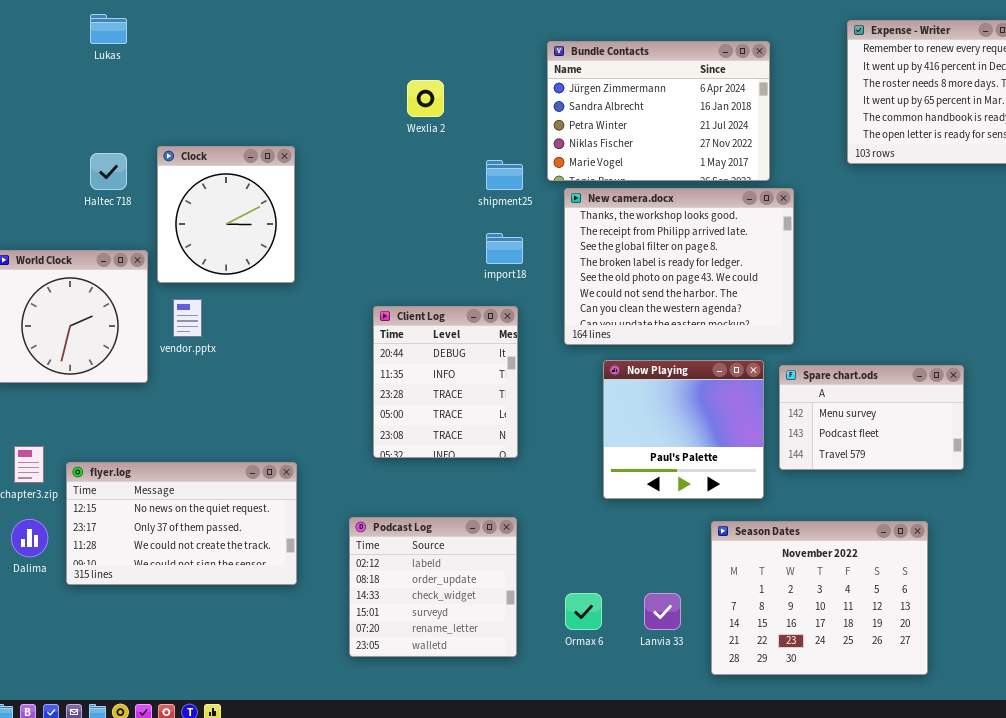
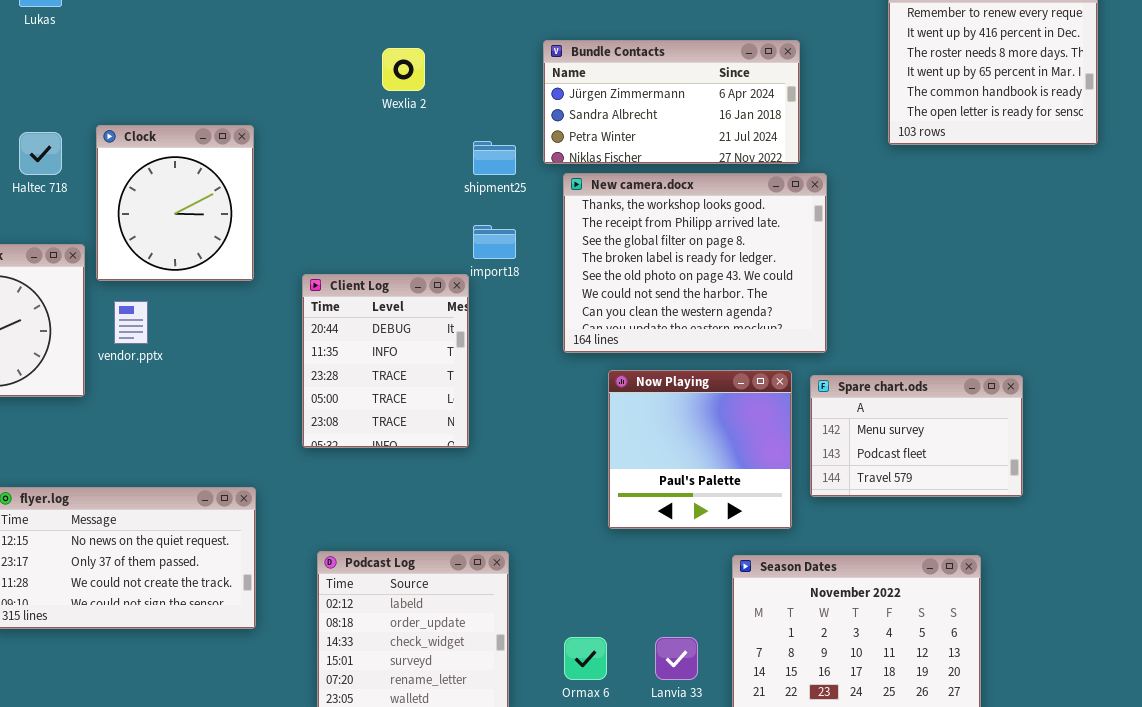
Bundle Contacts: [547,41,770,181] -> [543,40,800,164], resized
Client Log: [373,306,518,458] -> [302,274,469,448], moved

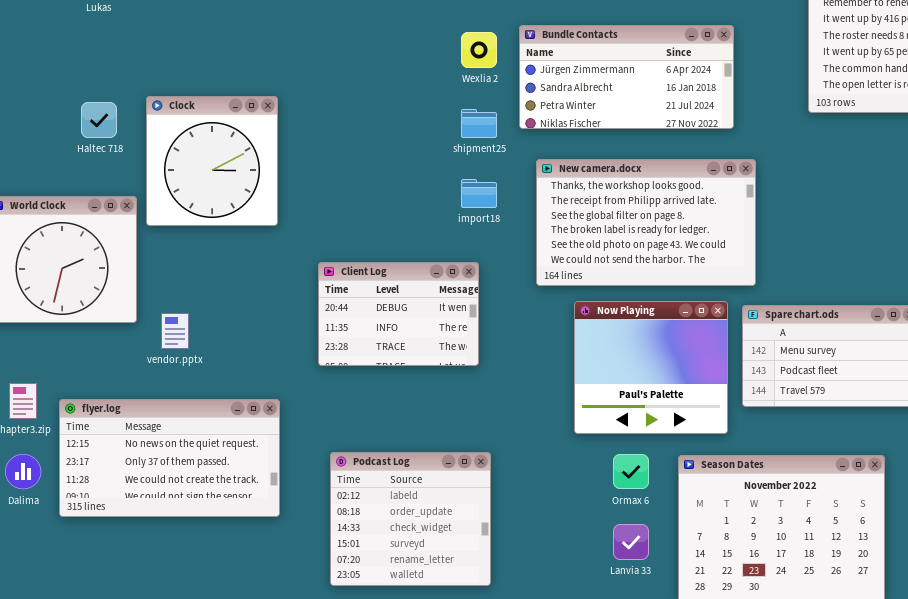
Wexlia 2: [382,48,425,91] -> [461,32,497,68], moved
New camera.docx: [563,173,827,353] -> [536,159,756,286], resized
Client Log: [302,274,469,448] -> [318,262,479,366], resized
vendor.pptx: [114,301,148,344] -> [161,313,189,349], moved
Ormax 6: [564,637,607,680] -> [613,454,649,489], moved

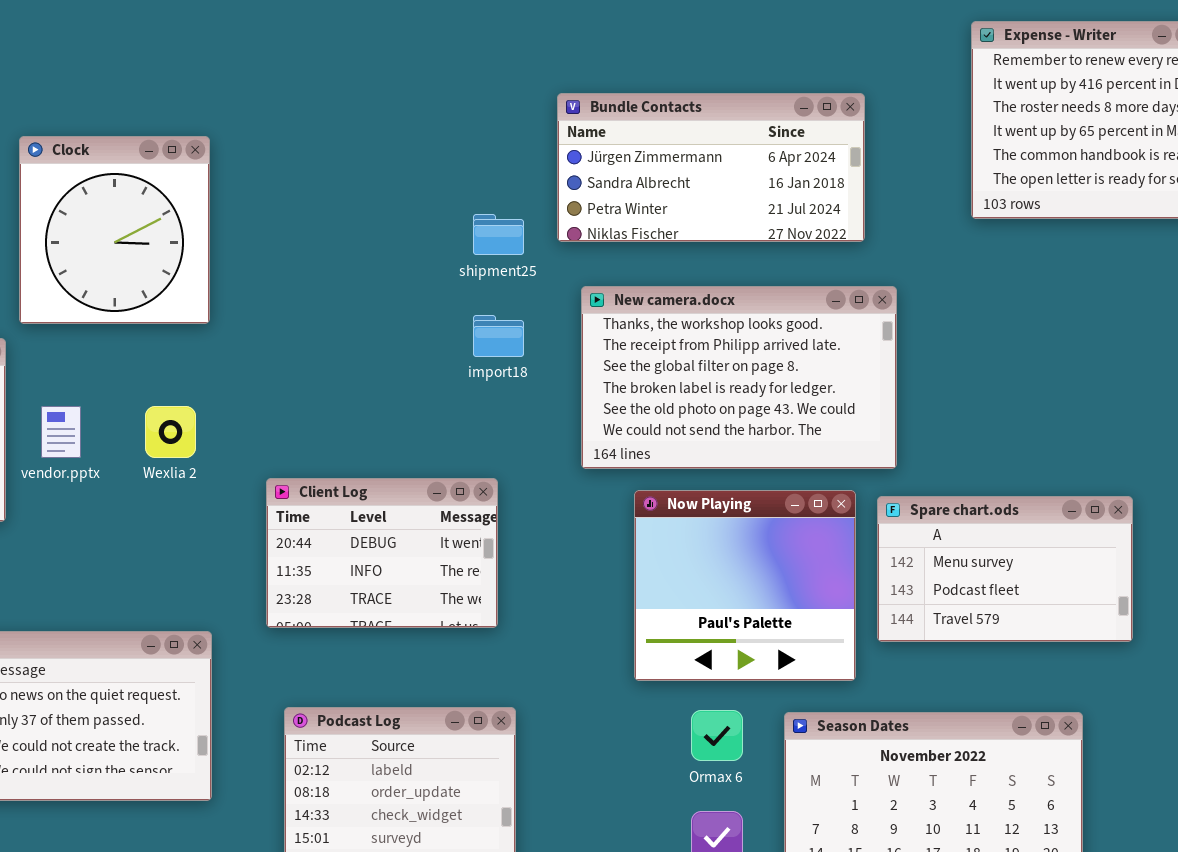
Wexlia 2: [461,32,497,68] -> [145,406,196,458], moved
Clock: [146,96,278,226] -> [19,136,210,324], moved
Client Log: [318,262,479,366] -> [266,478,498,628], moved
vendor.pptx: [161,313,189,349] -> [41,406,81,458], moved

